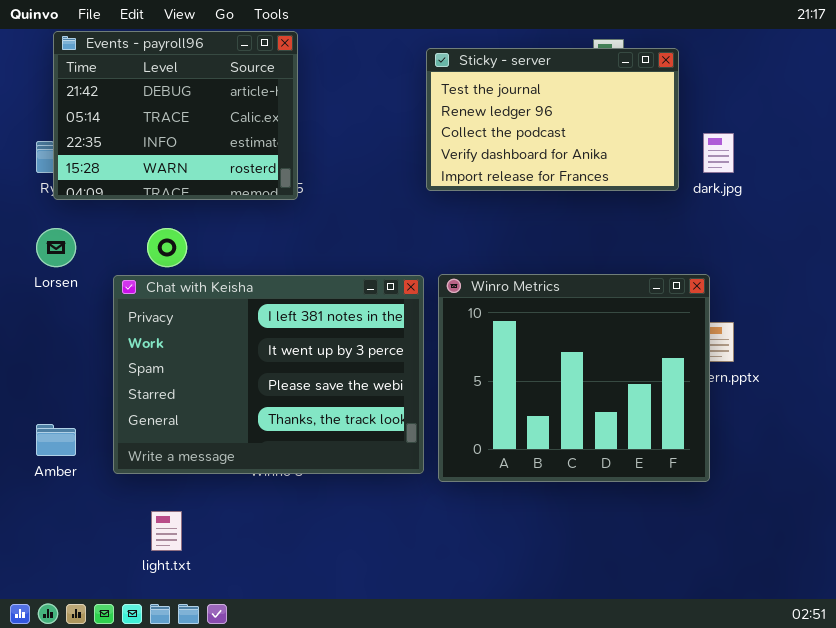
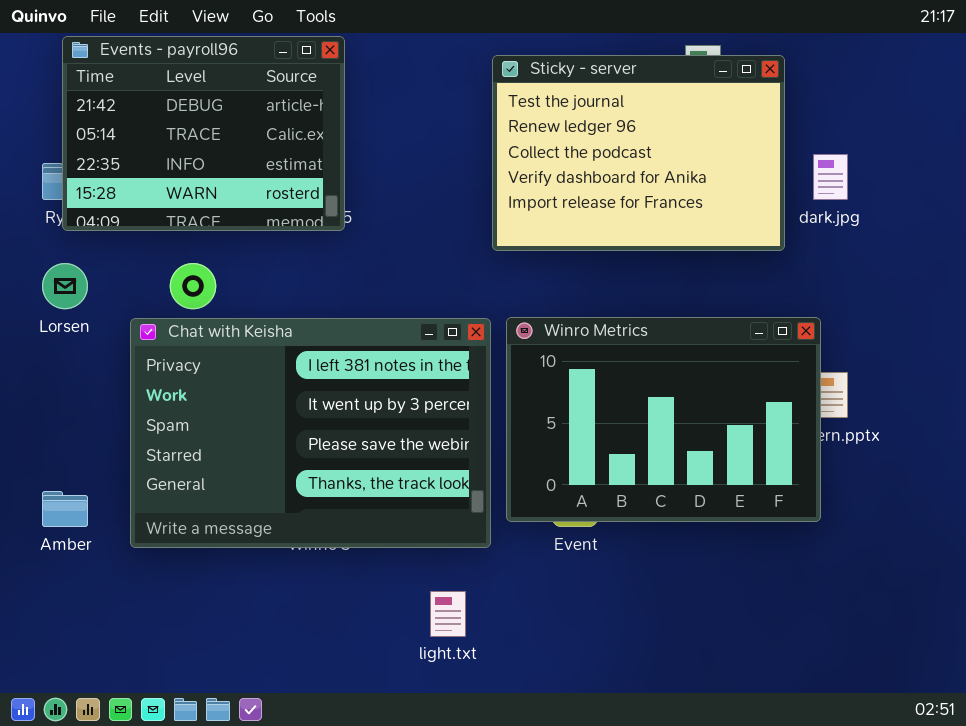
Sticky - server: [426,48,679,191] -> [492,55,785,251], resized
Winro Metrics: [438,274,710,482] -> [506,317,821,522], resized
light.txt: [151,511,182,551] -> [430,591,466,637], moved

